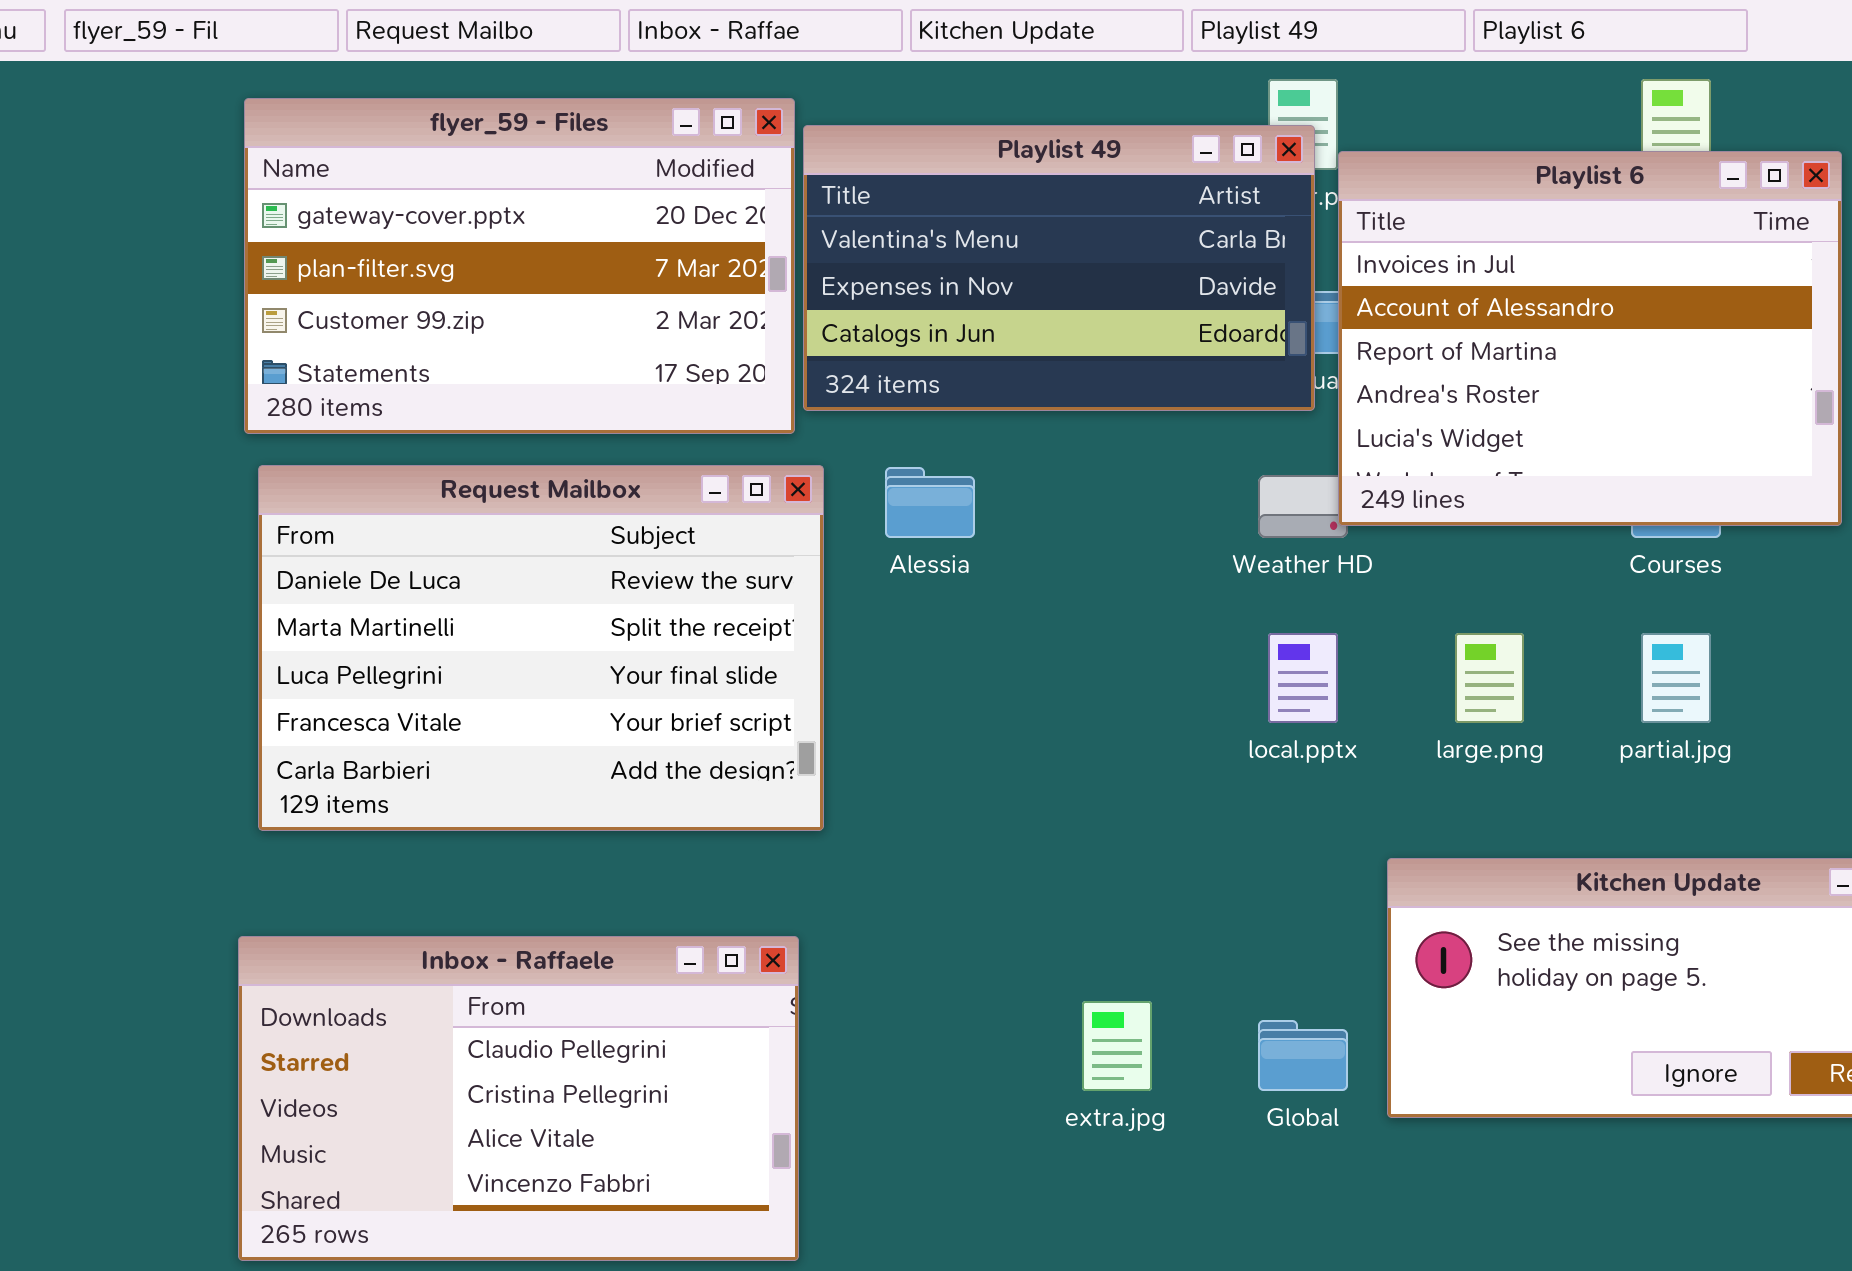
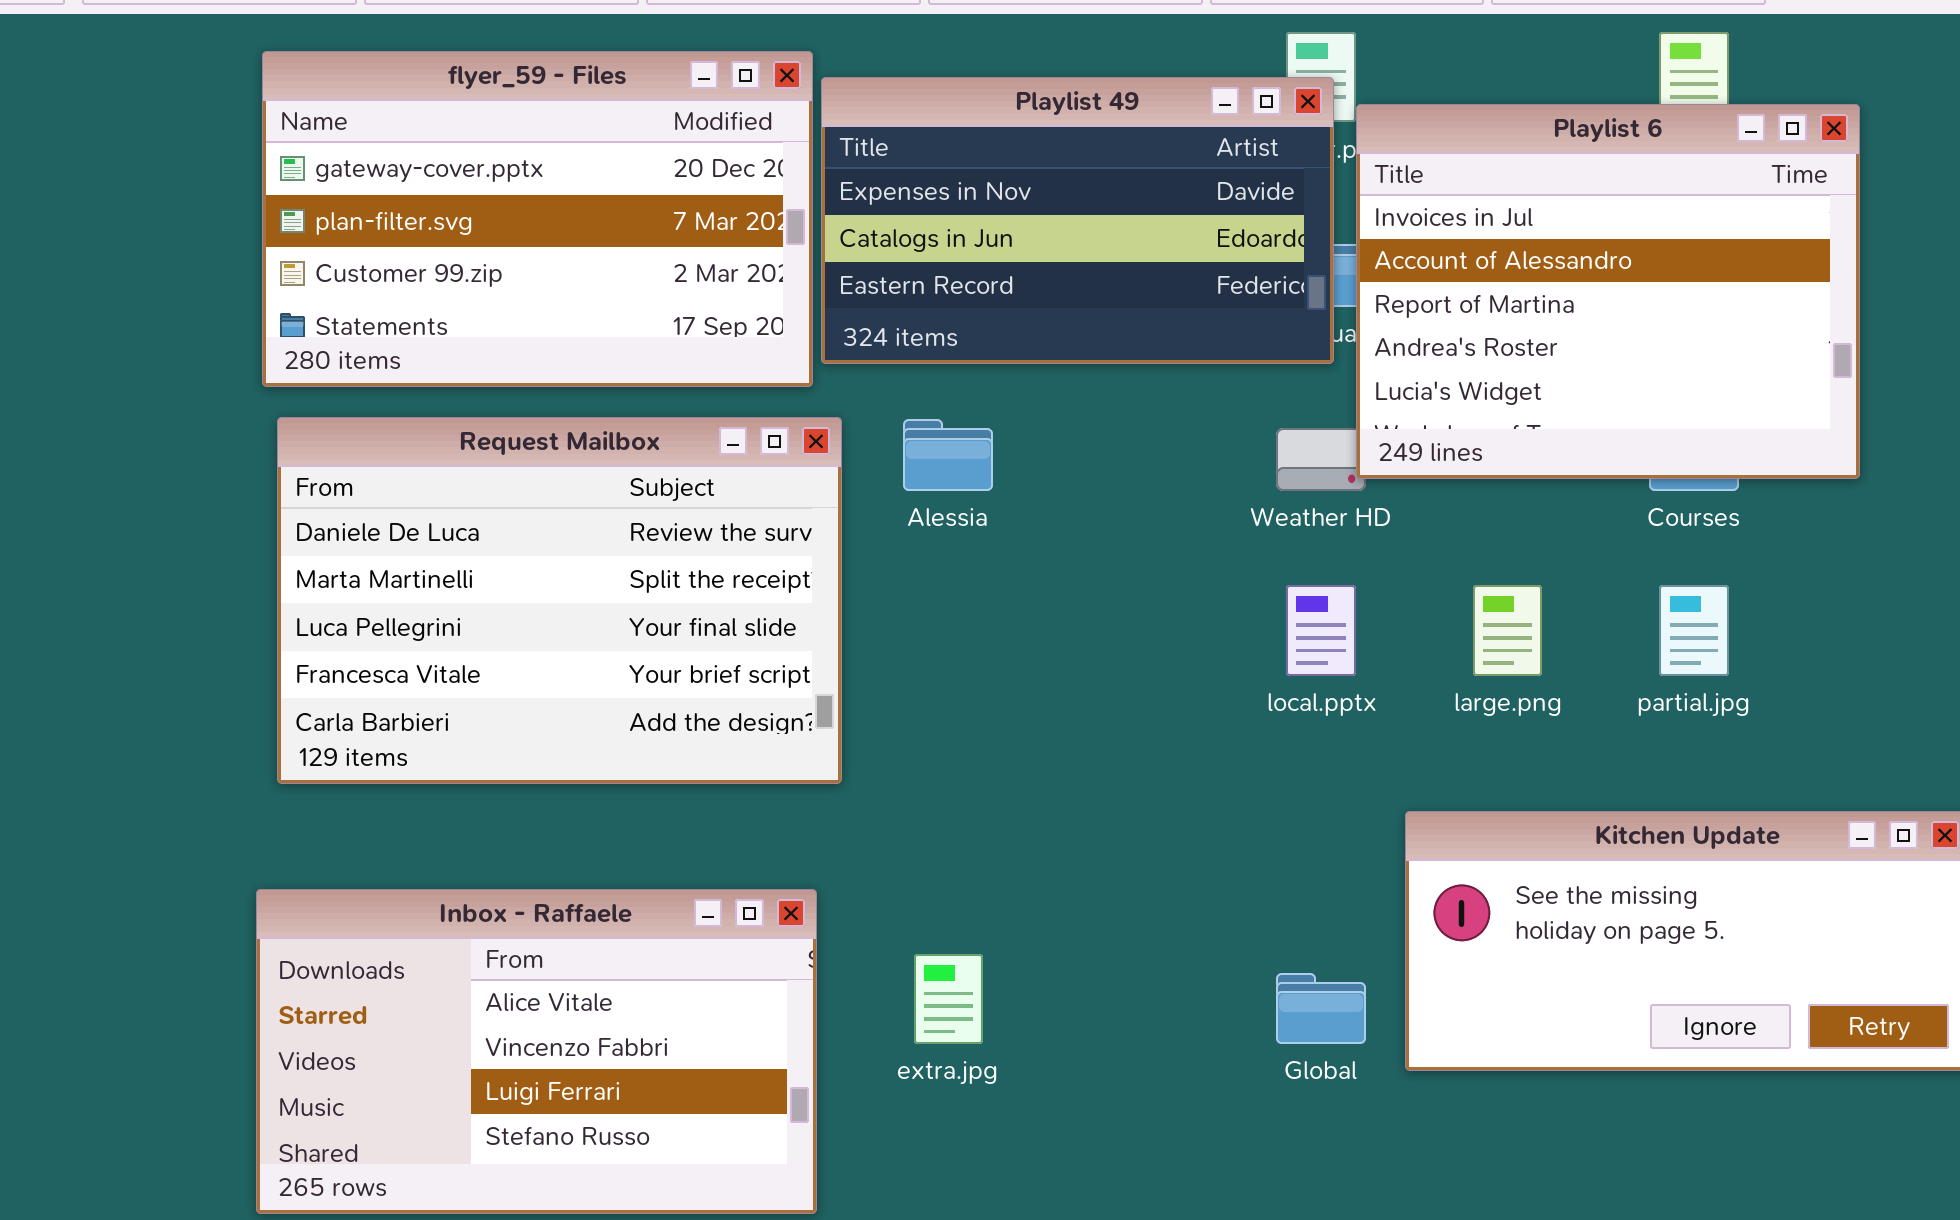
Playlist 49: [803,125,1315,411] -> [821,77,1334,364], scrolled down 1 row
Inbox - Raffaele: [238,936,799,1261] -> [256,889,817,1214], scrolled down 2 rows
extra.jpg: [1082,1001,1152,1091] -> [914,954,983,1044], moved

